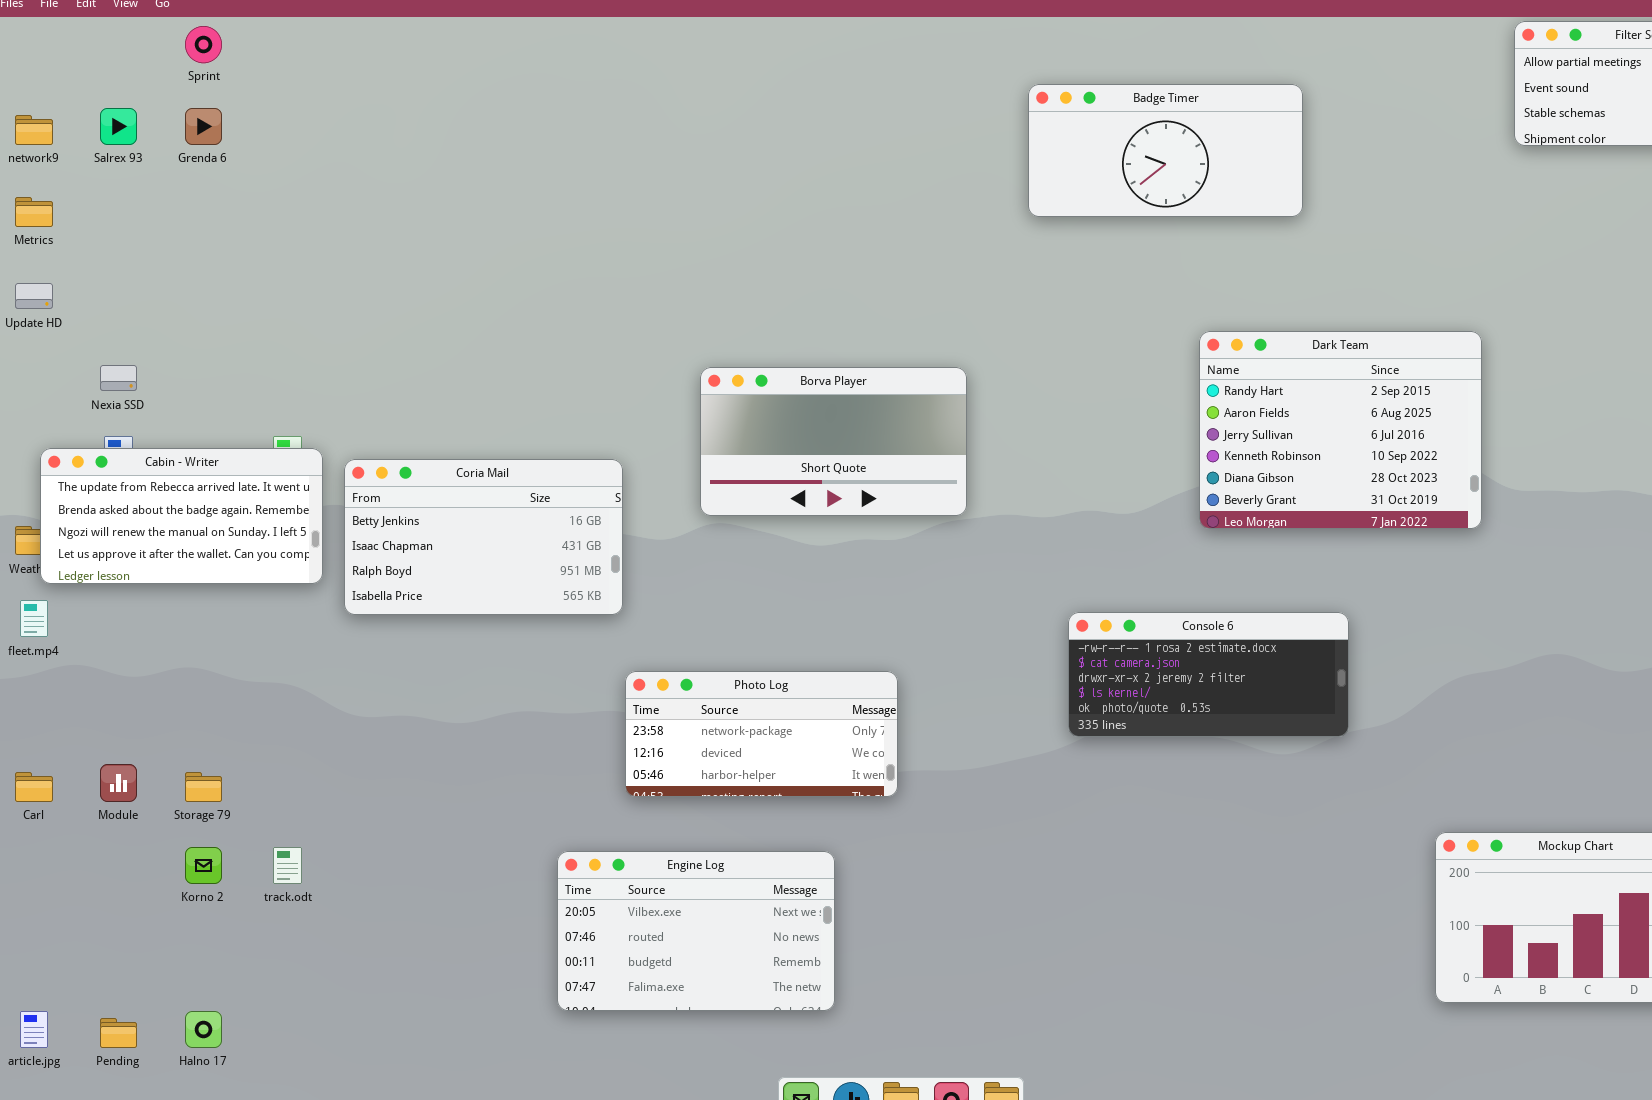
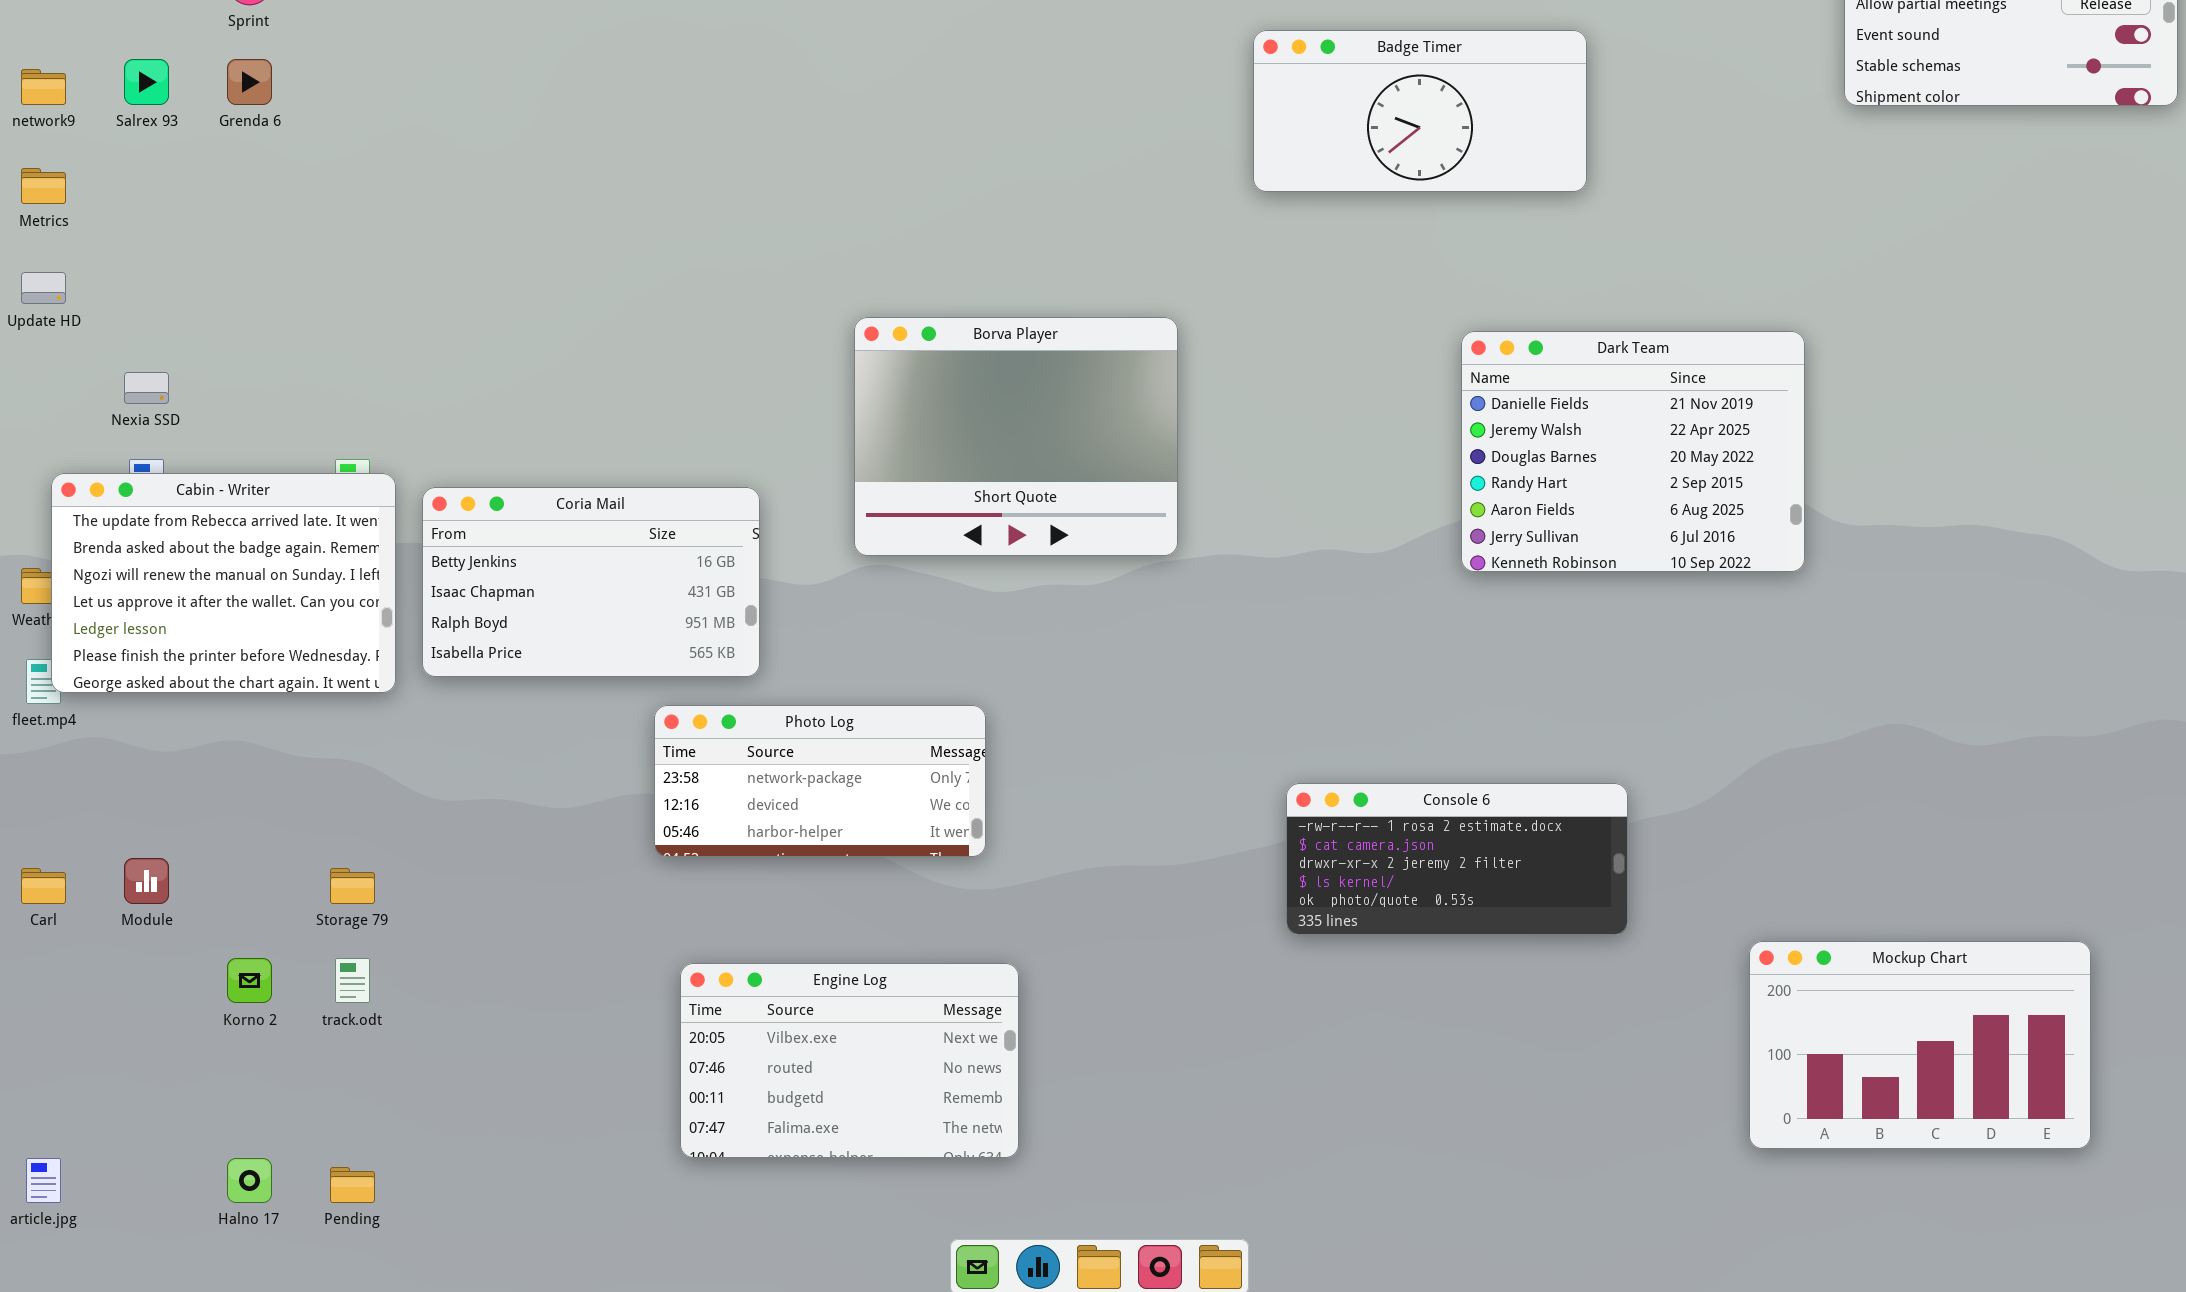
Dark Team: [1199,331,1482,529] -> [1461,331,1805,572], scrolled up 3 rows
Borva Player: [700,367,967,516] -> [854,317,1178,556], resized
Cabin - Writer: [40,448,323,584] -> [51,473,396,693], resized
Console 6: [1068,612,1349,737] -> [1286,783,1628,935], moved
Photo Log: [625,671,898,797] -> [654,705,986,857], moved
Storage 79: [185,772,222,802] -> [330,868,375,904], moved
Pending: [100,1018,137,1048] -> [330,1167,375,1203], moved

